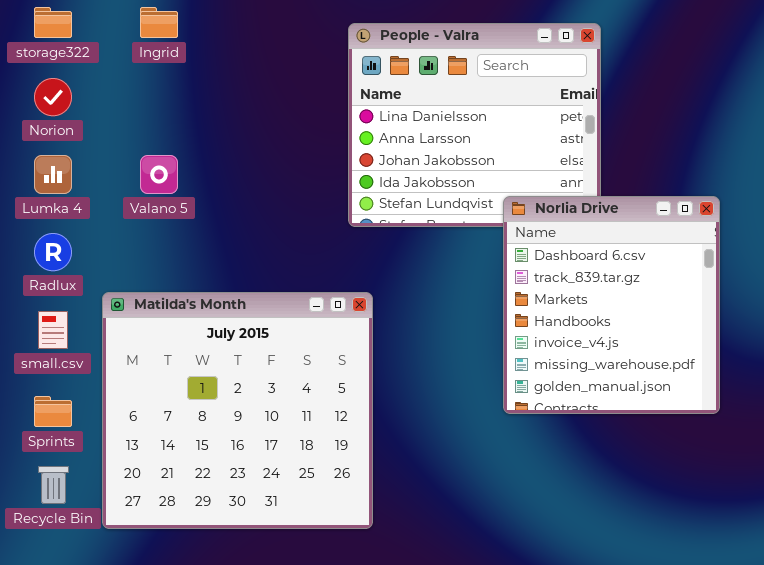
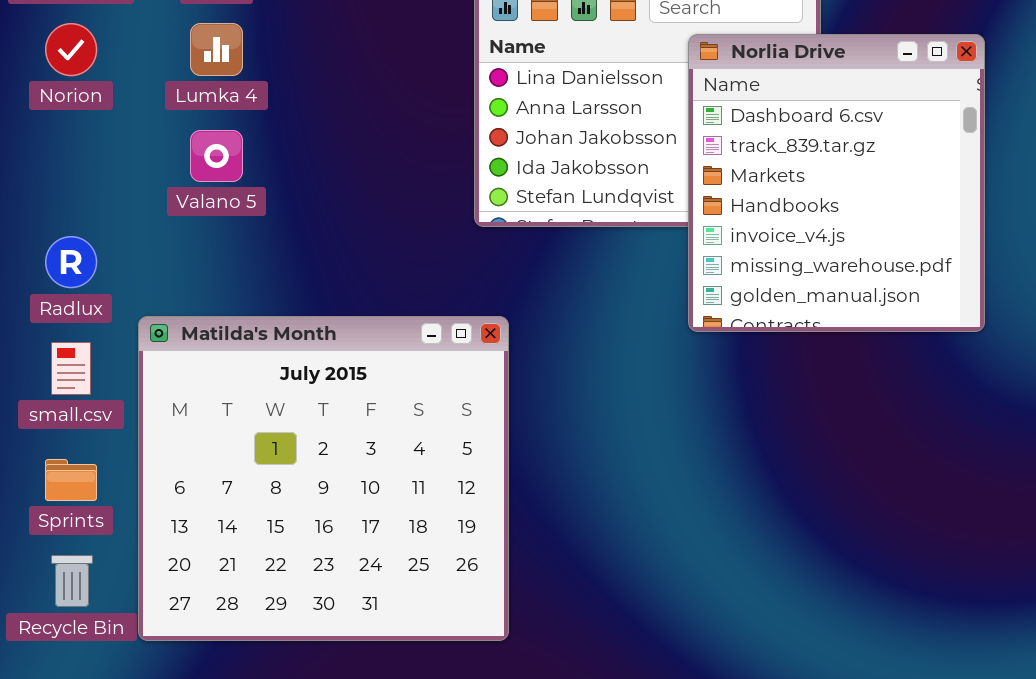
Lumka 4: [34,155,72,194] -> [190,23,243,76], moved
Norlia Drive: [503,196,720,414] -> [688,34,985,332], moved

